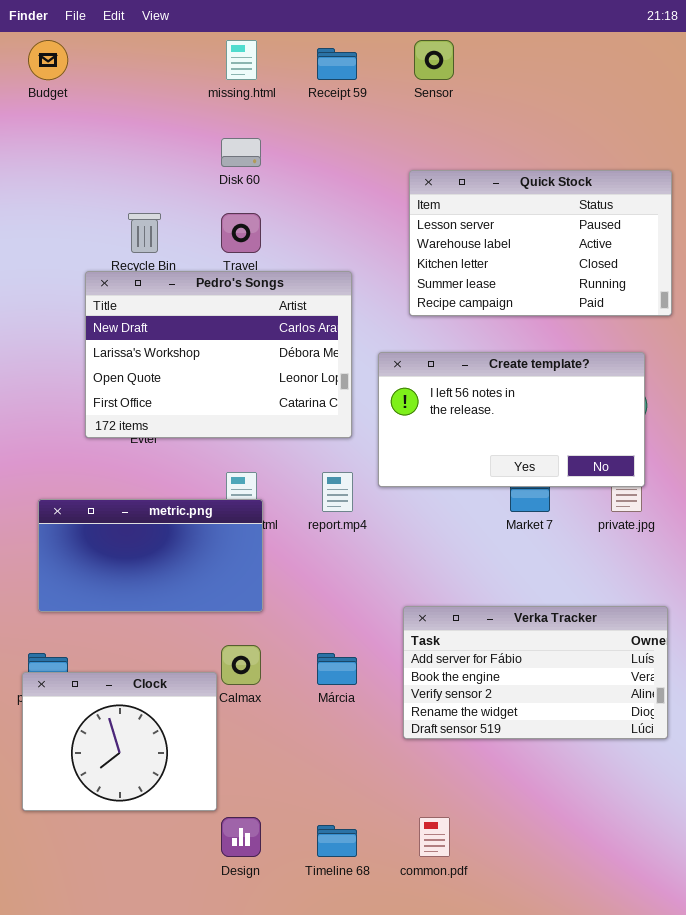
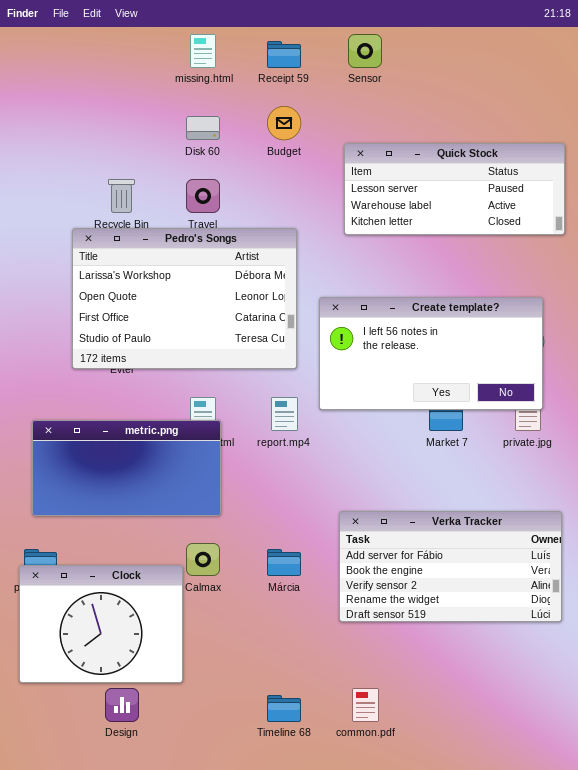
Budget: [28,40,68,80] -> [267,106,301,140], moved
Quick Stock: [409,170,672,316] -> [344,143,565,235], resized
Pedro's Songs: [85,271,352,438] -> [72,228,297,369], scrolled down 1 row
Design: [221,817,261,857] -> [105,688,139,722], moved

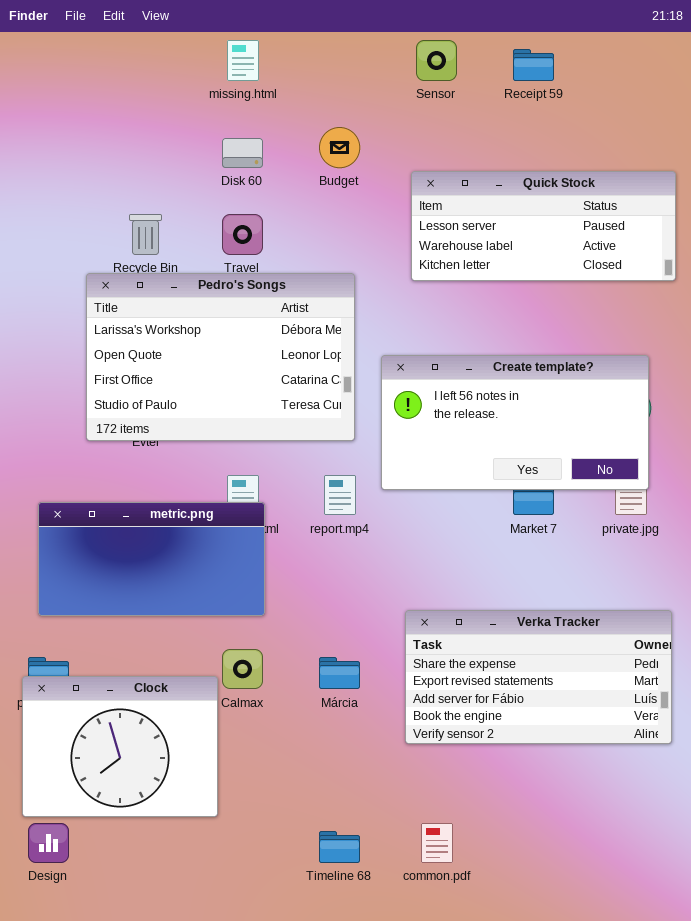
Receipt 59: [267,41,301,68] -> [513,49,554,81], moved
Verka Tracker: [339,511,562,622] -> [405,610,672,744], scrolled up 2 rows
Design: [105,688,139,722] -> [28,823,69,863], moved

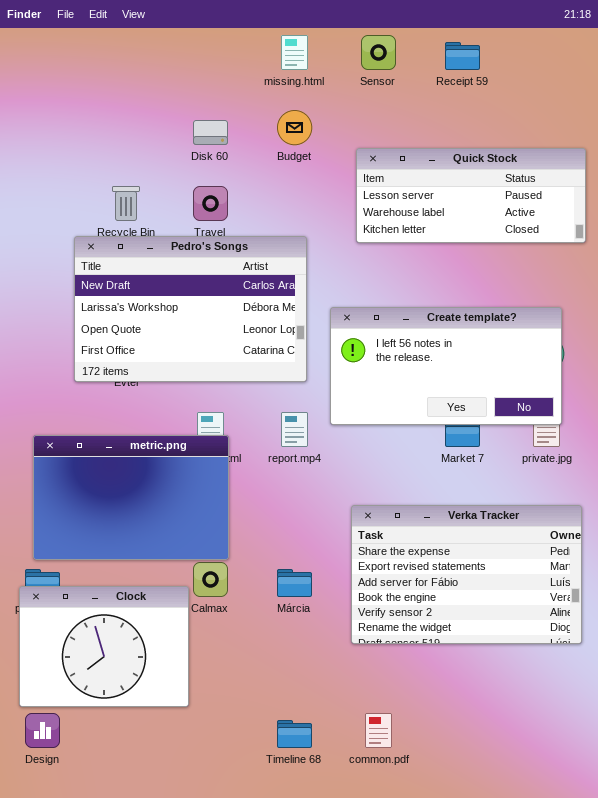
missing.html: [227,40,259,81] -> [281,35,308,70], moved
Pedro's Songs: [86,273,355,441] -> [74,236,307,382], scrolled up 1 row
metric.png: [38,502,265,616] -> [33,435,229,560], resized
Verka Tracker: [405,610,672,744] -> [351,505,582,644], resized

